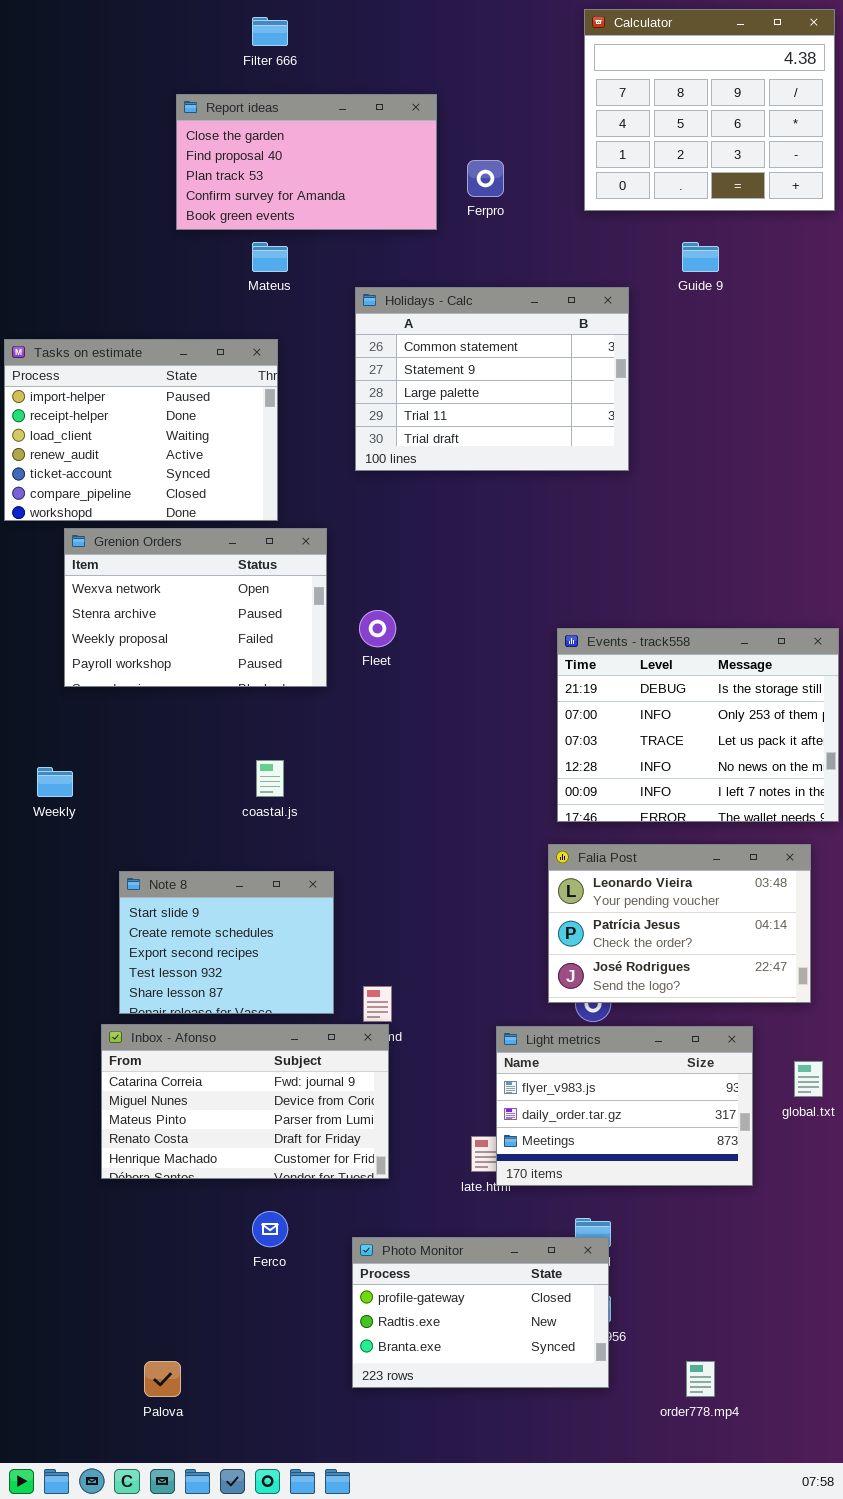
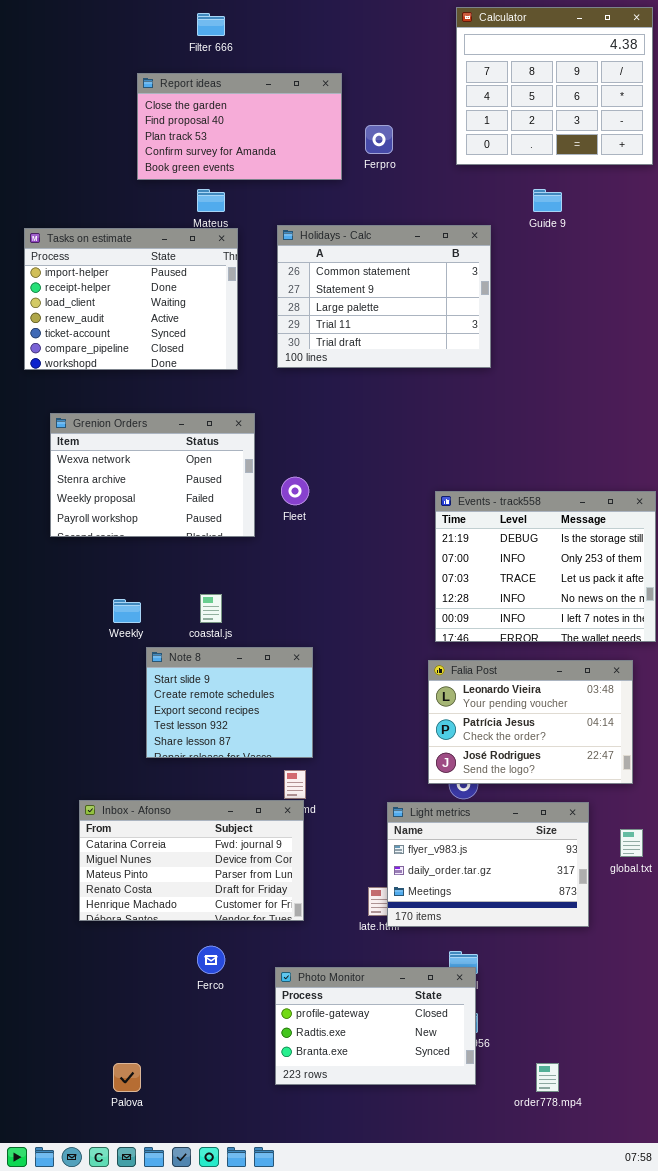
Tasks on estimate: [4,339,278,521] -> [24,228,238,370], moved
Weekly: [37,767,73,797] -> [113,599,141,623], moved
Note 8: [119,871,334,1014] -> [146,647,313,758], moved

